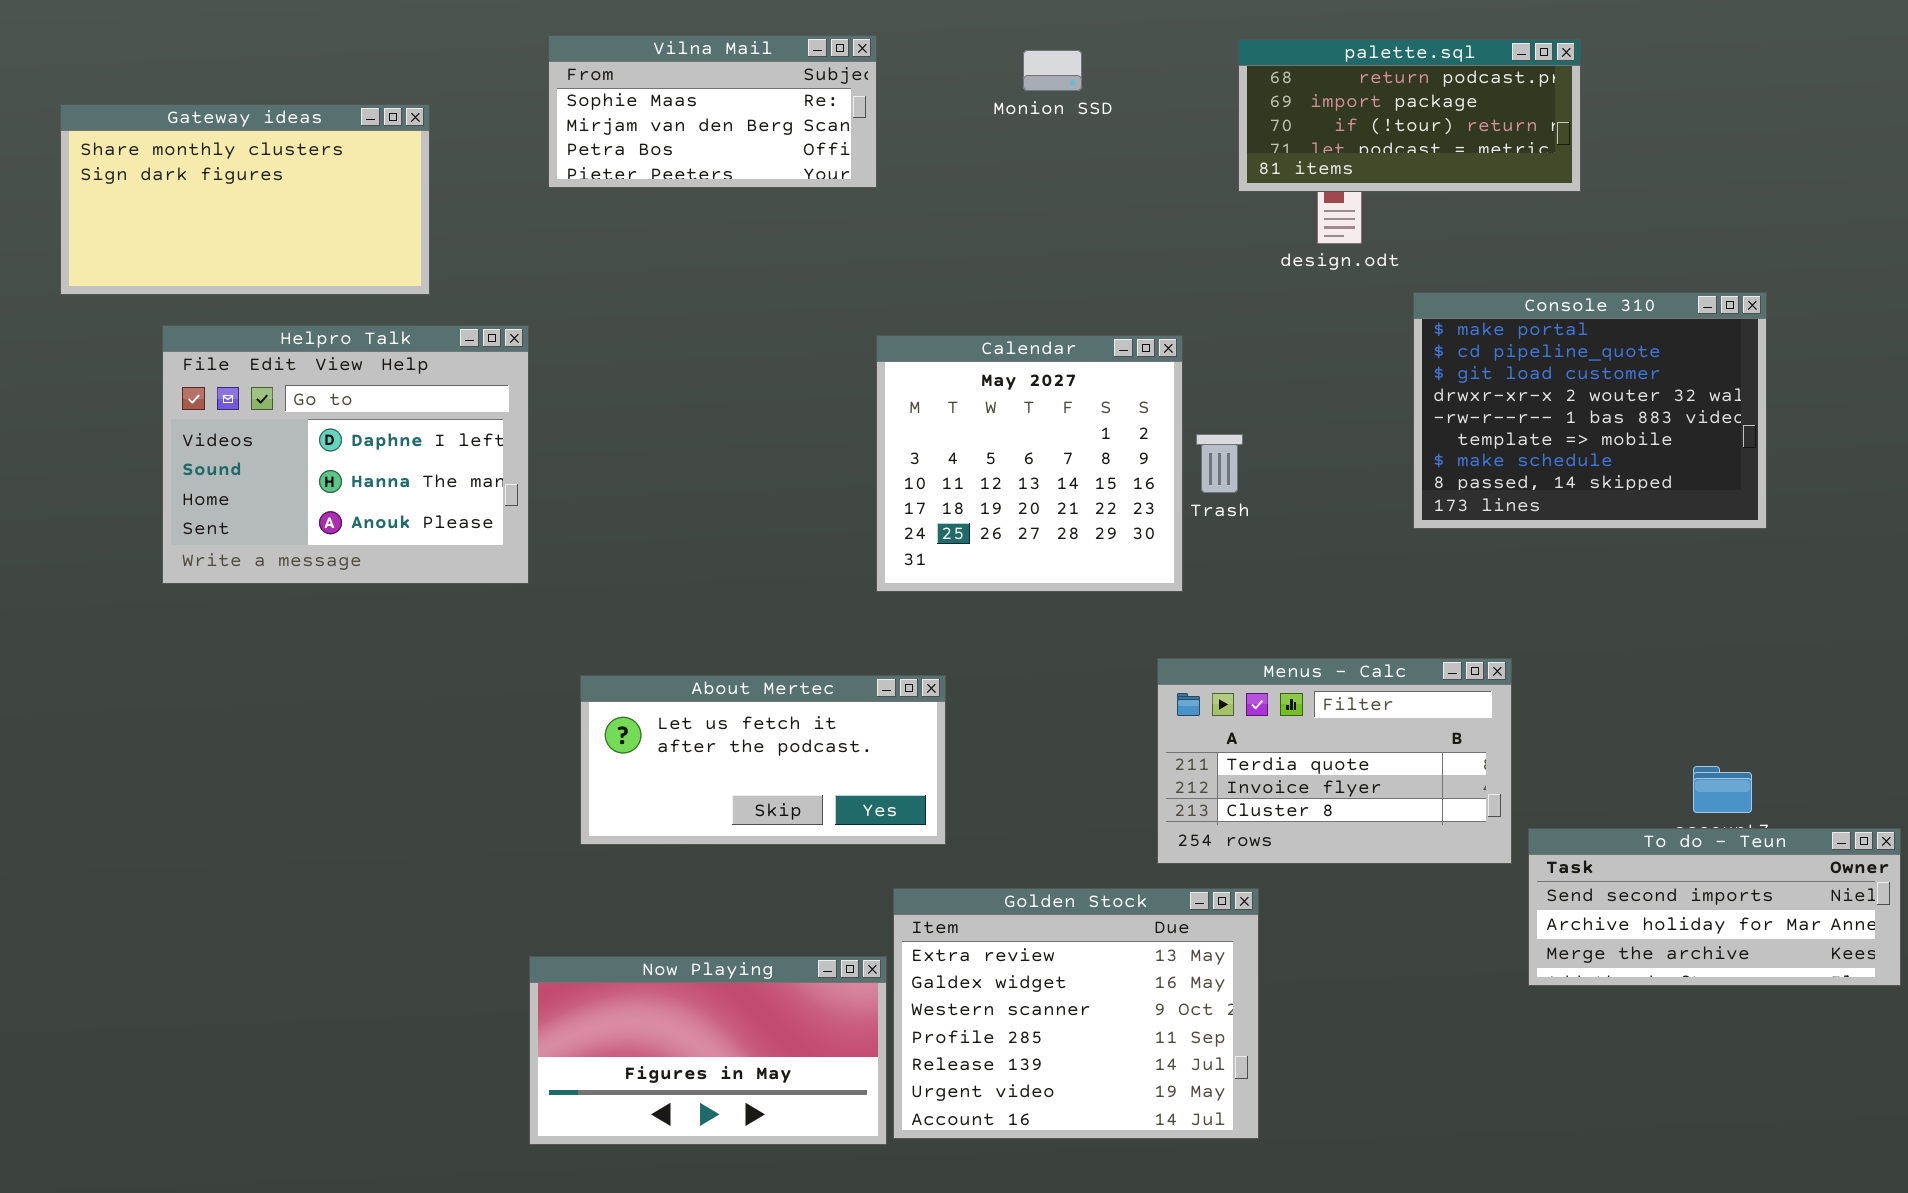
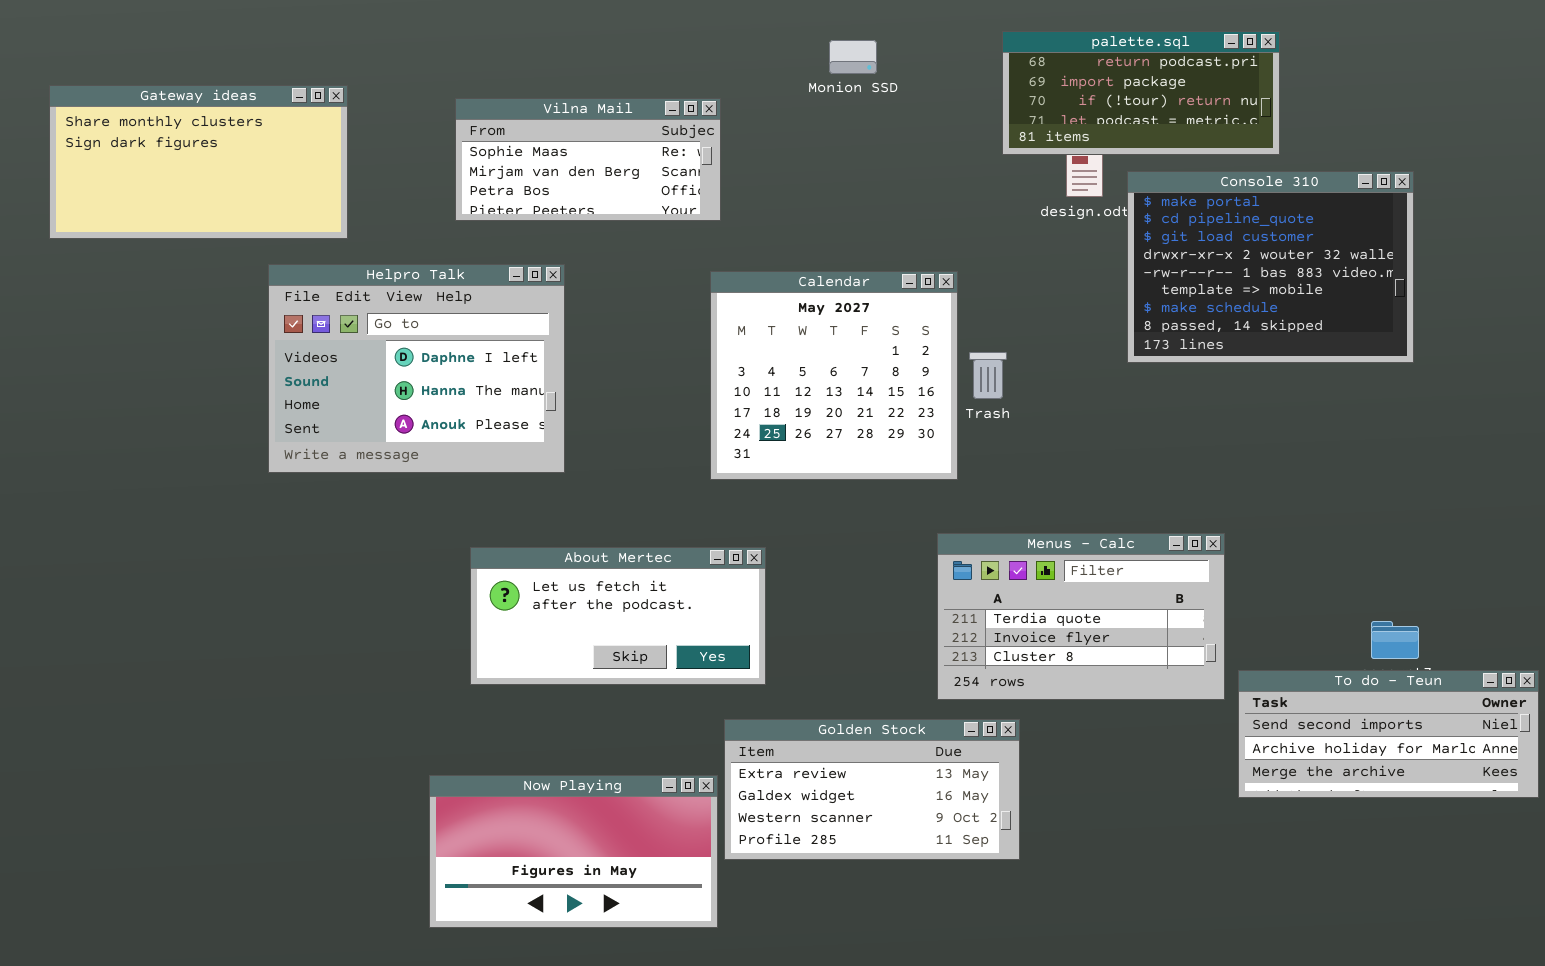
Vilna Mail: [548,35,877,188] -> [455,98,721,221], moved
Console 310: [1413,292,1767,529] -> [1127,171,1414,363], moved
Helpro Talk: [162,325,529,584] -> [268,264,565,473], moved
Golden Stock: [893,888,1259,1139] -> [724,719,1020,860], resized

